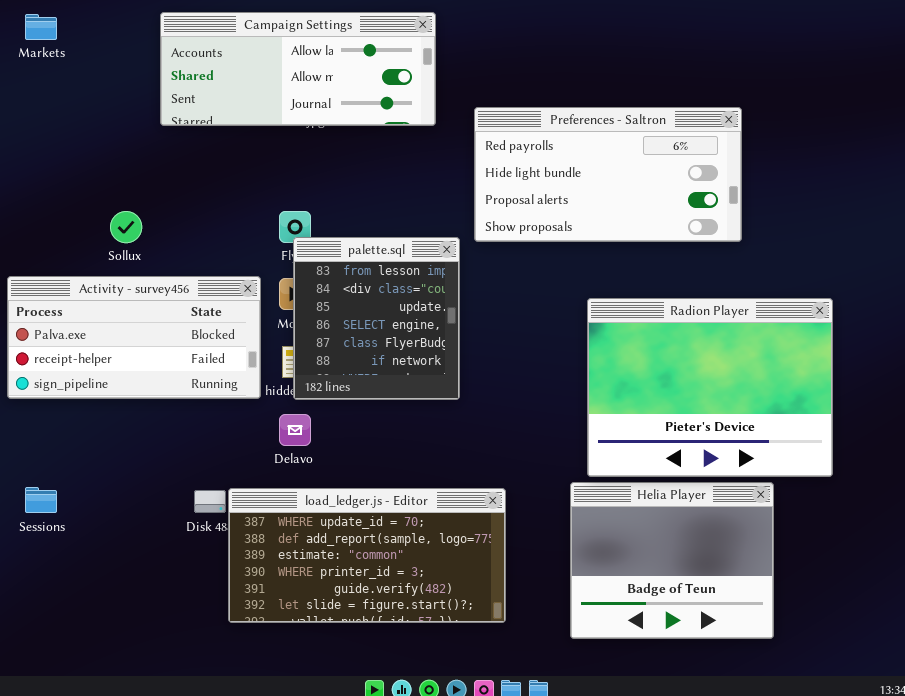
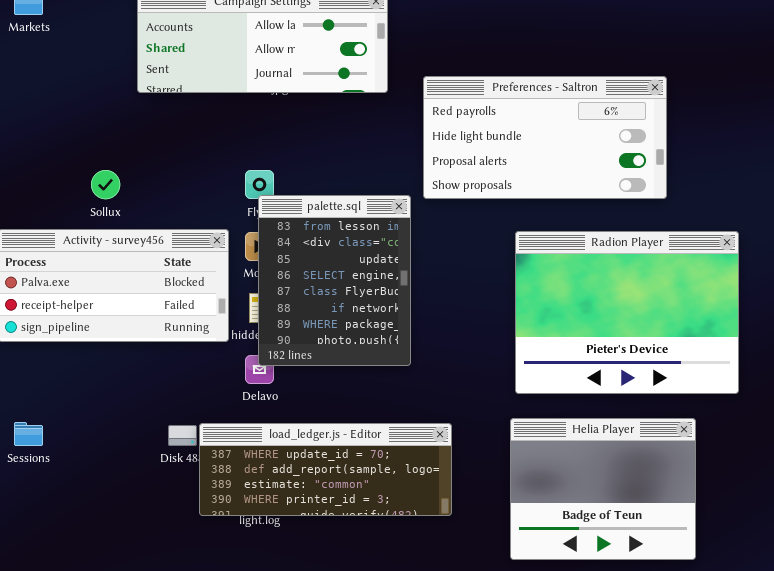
palette.sql: [293,237,460,400] -> [258,195,411,366], resized
Radion Player: [587,298,833,477] -> [515,231,739,394], moved
load_ledger.js - Editor: [228,488,506,623] -> [199,423,452,516], resized

